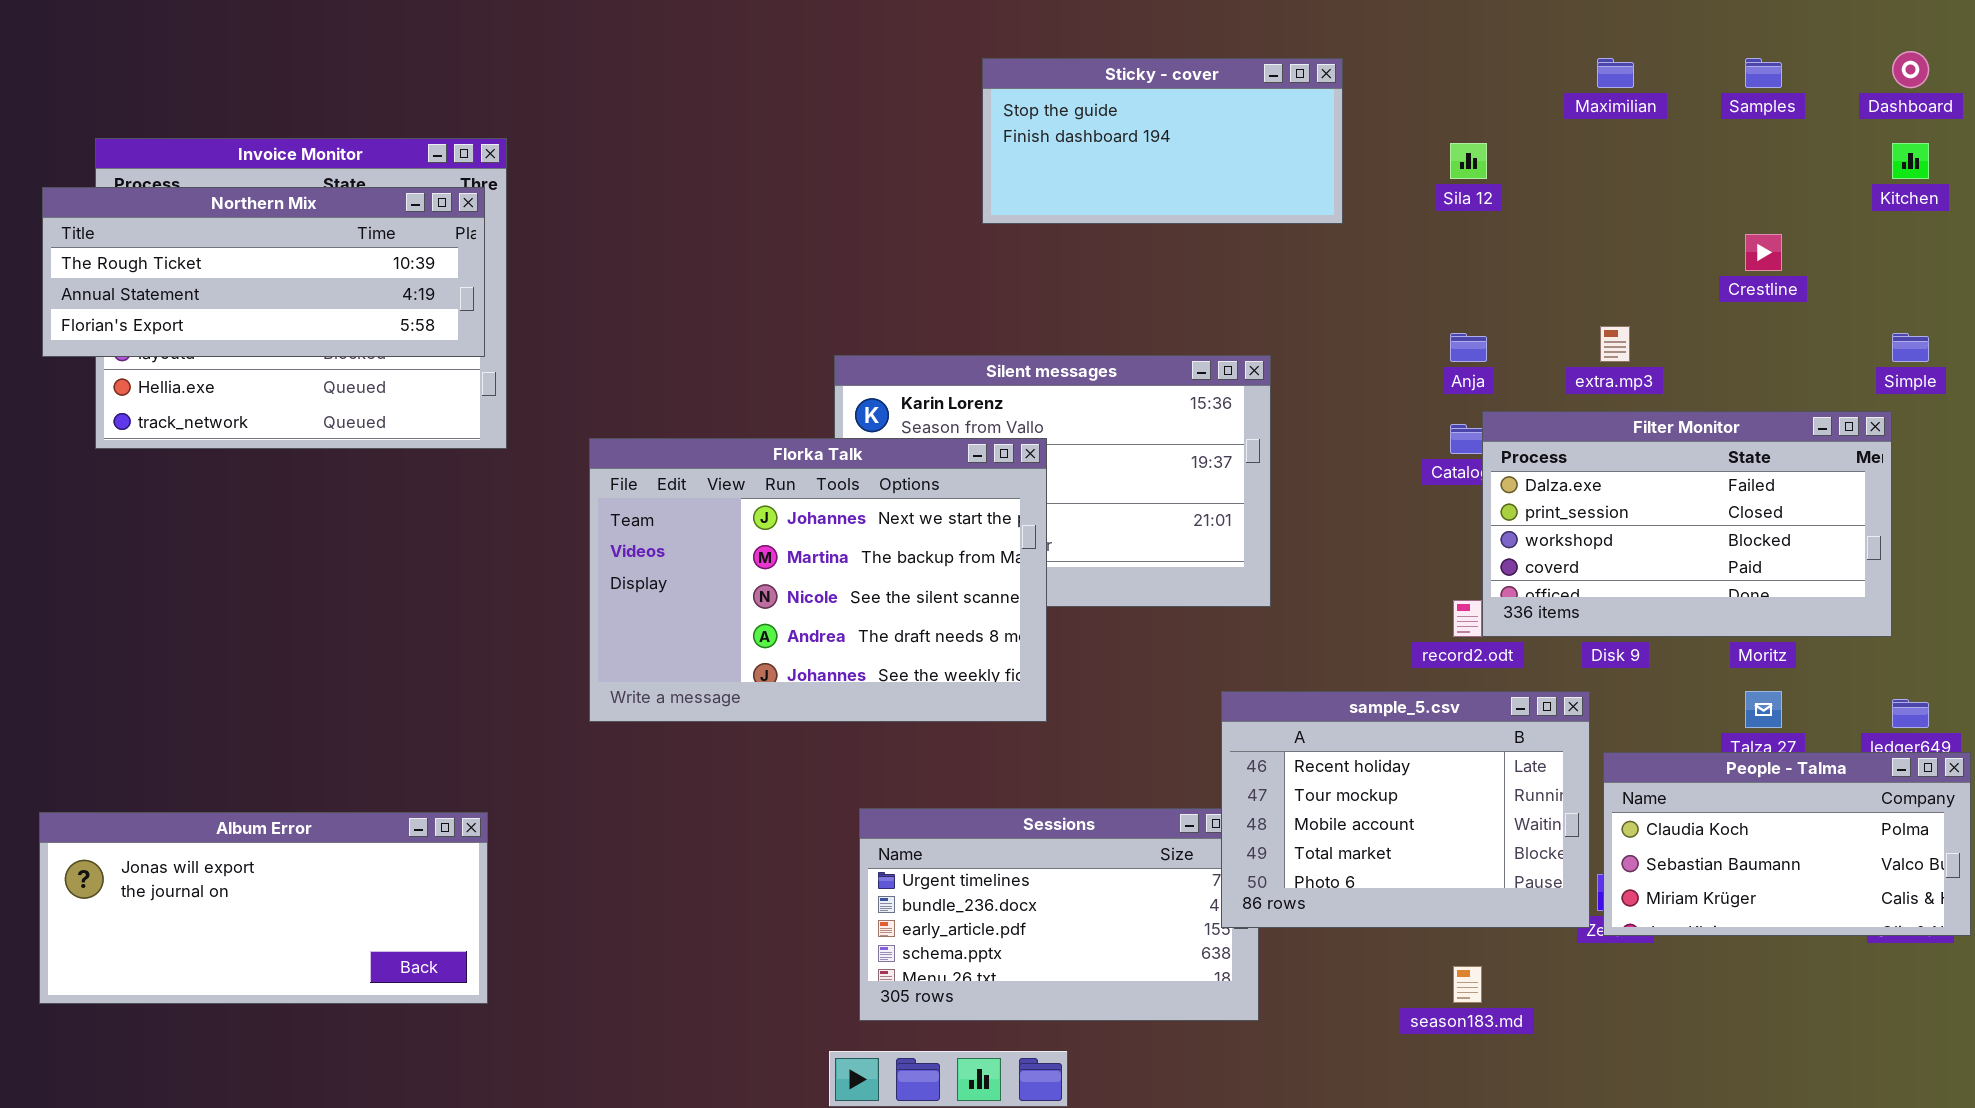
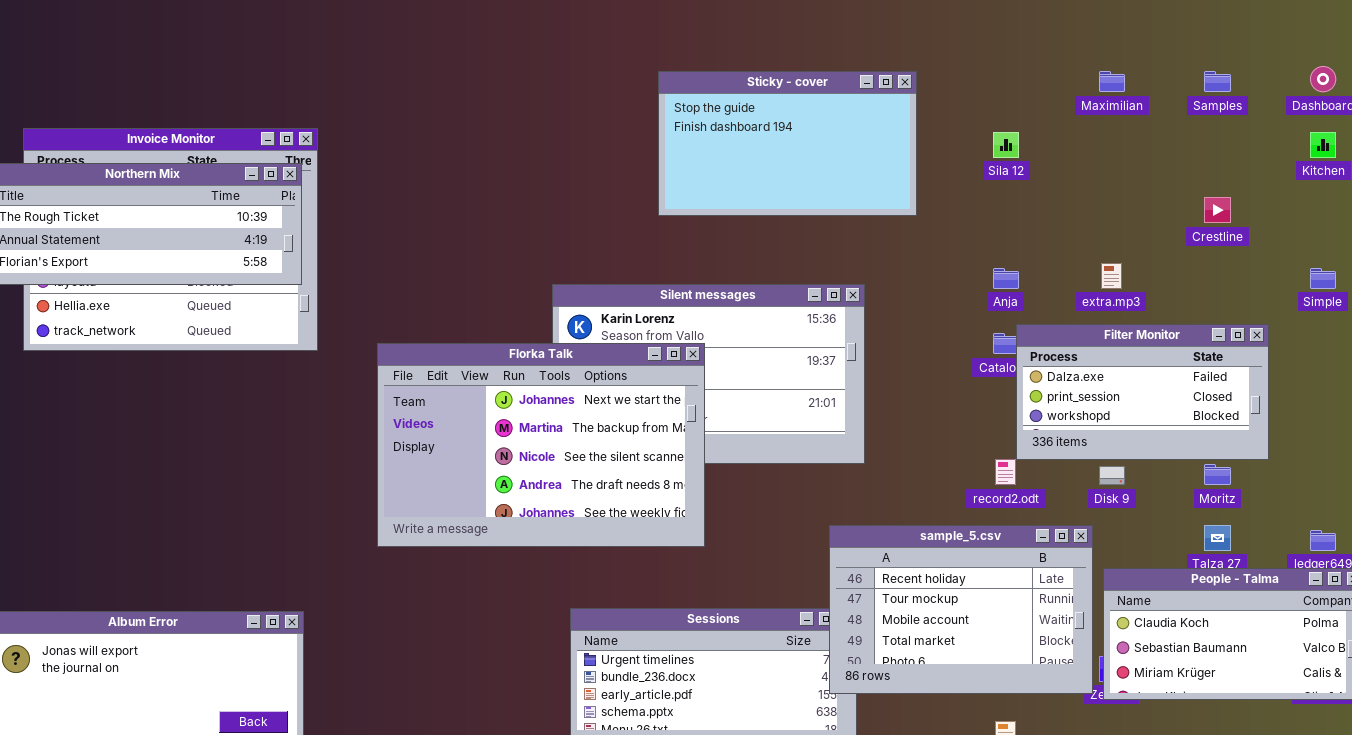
Sticky - cover: [982,58,1343,224] -> [658,71,917,216], resized
Filter Monitor: [1482,411,1892,637] -> [1016,324,1269,460], resized

